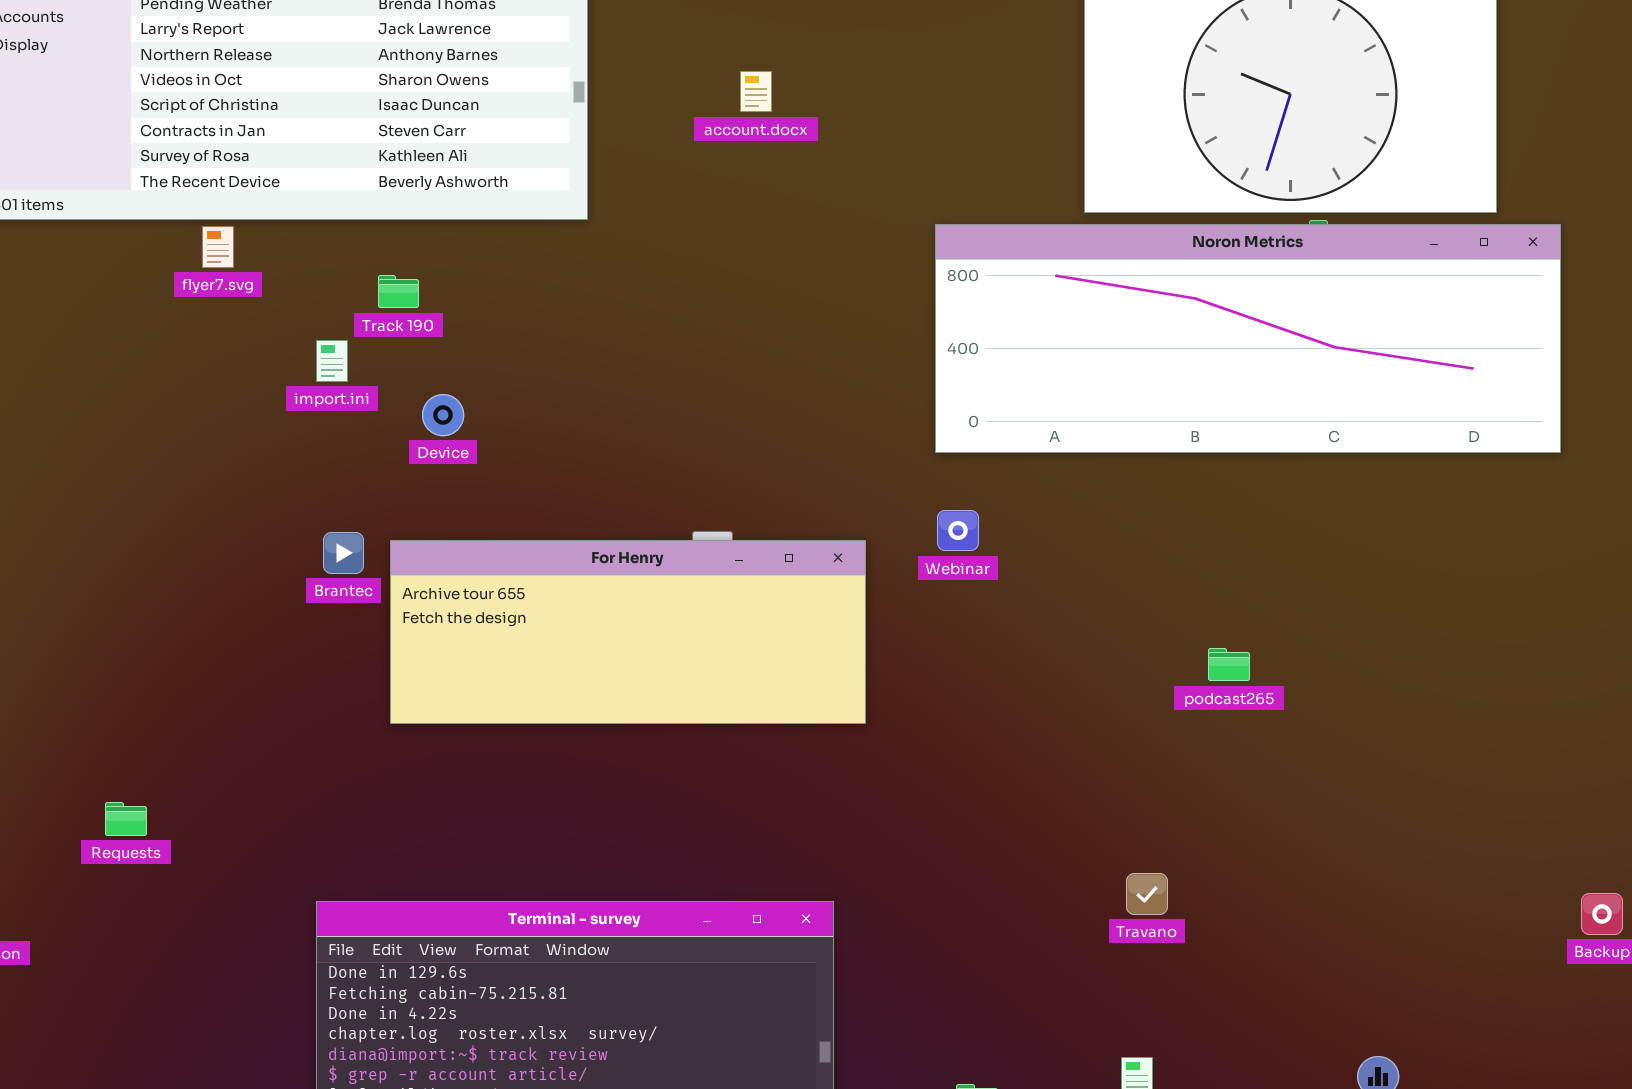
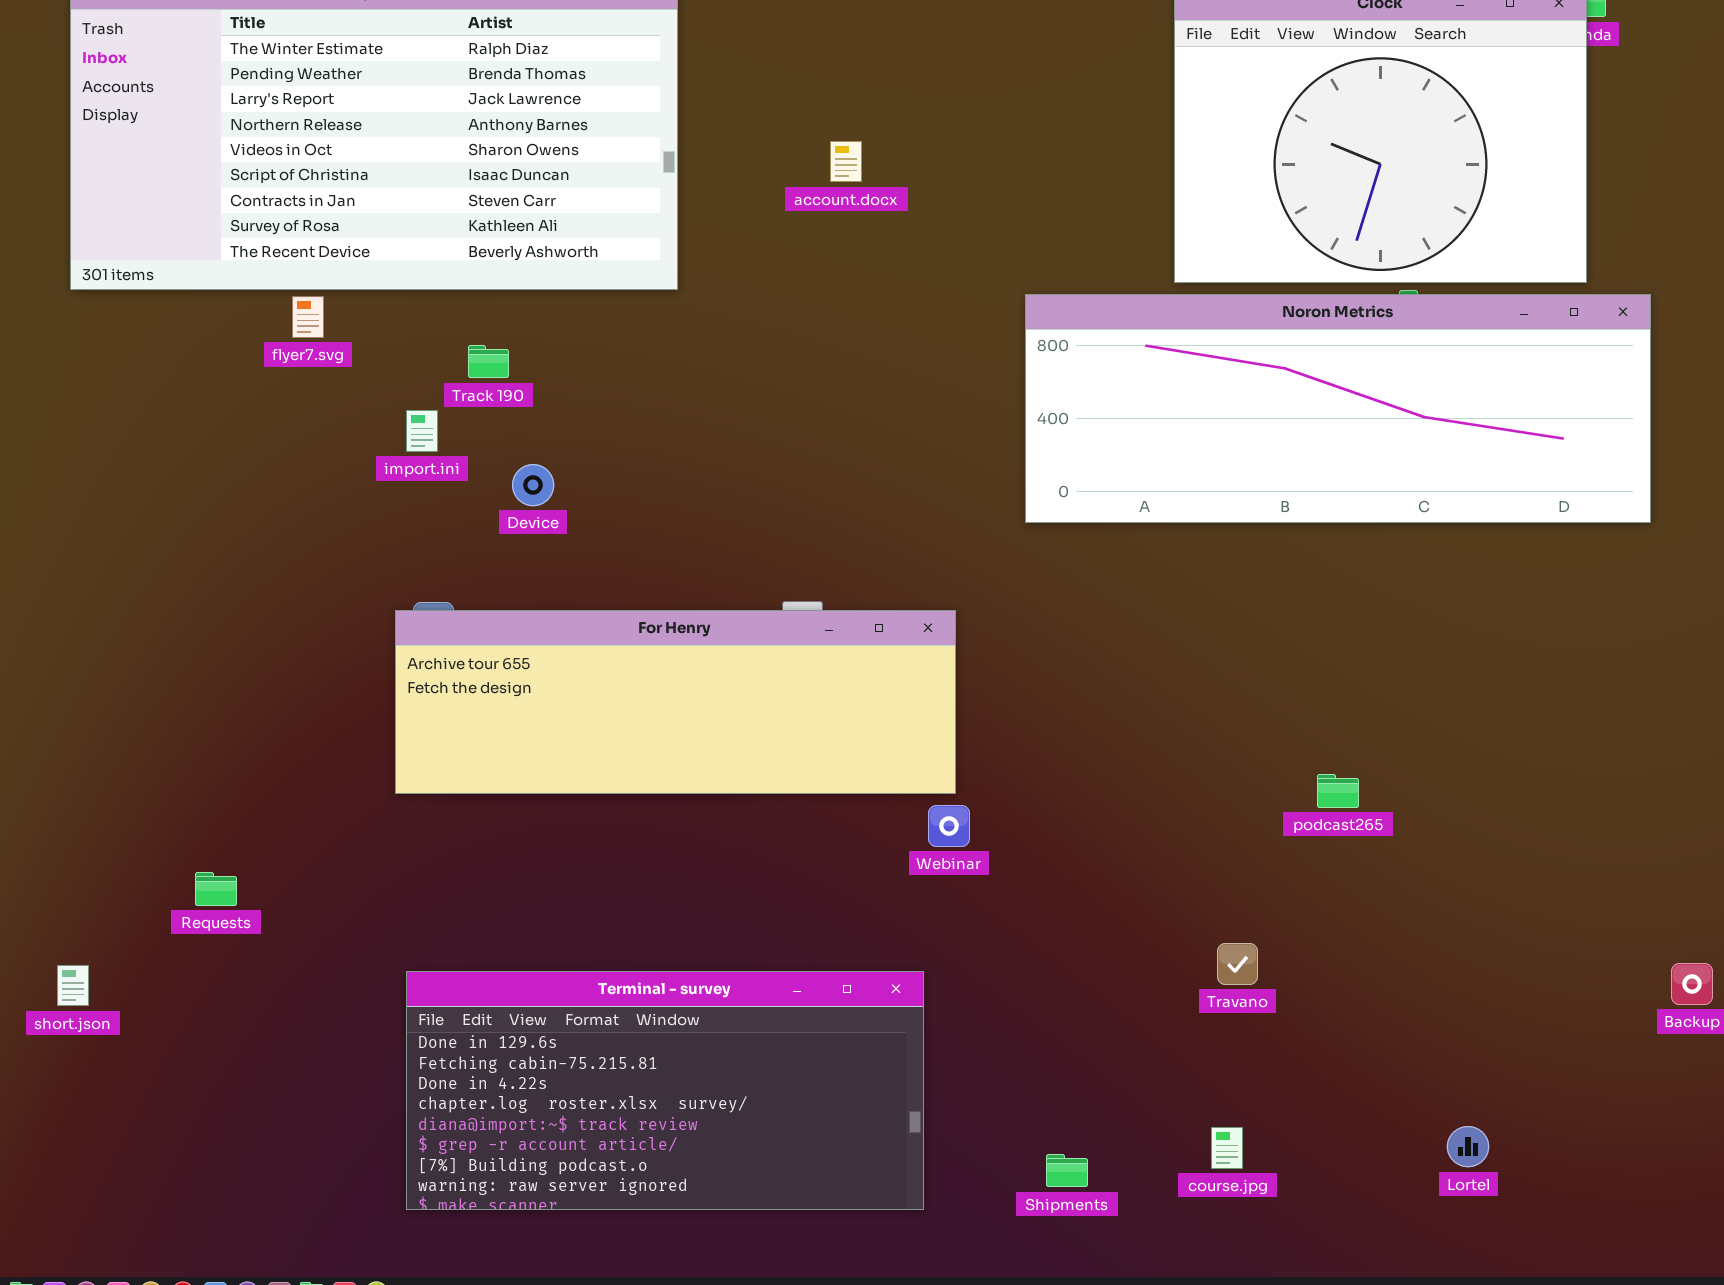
Webinar: [937,510,979,551] -> [928,805,970,847], moved
For Henry: [390,540,866,724] -> [395,610,956,794], resized
podcast265: [1208,648,1250,681] -> [1317,774,1359,808], moved

